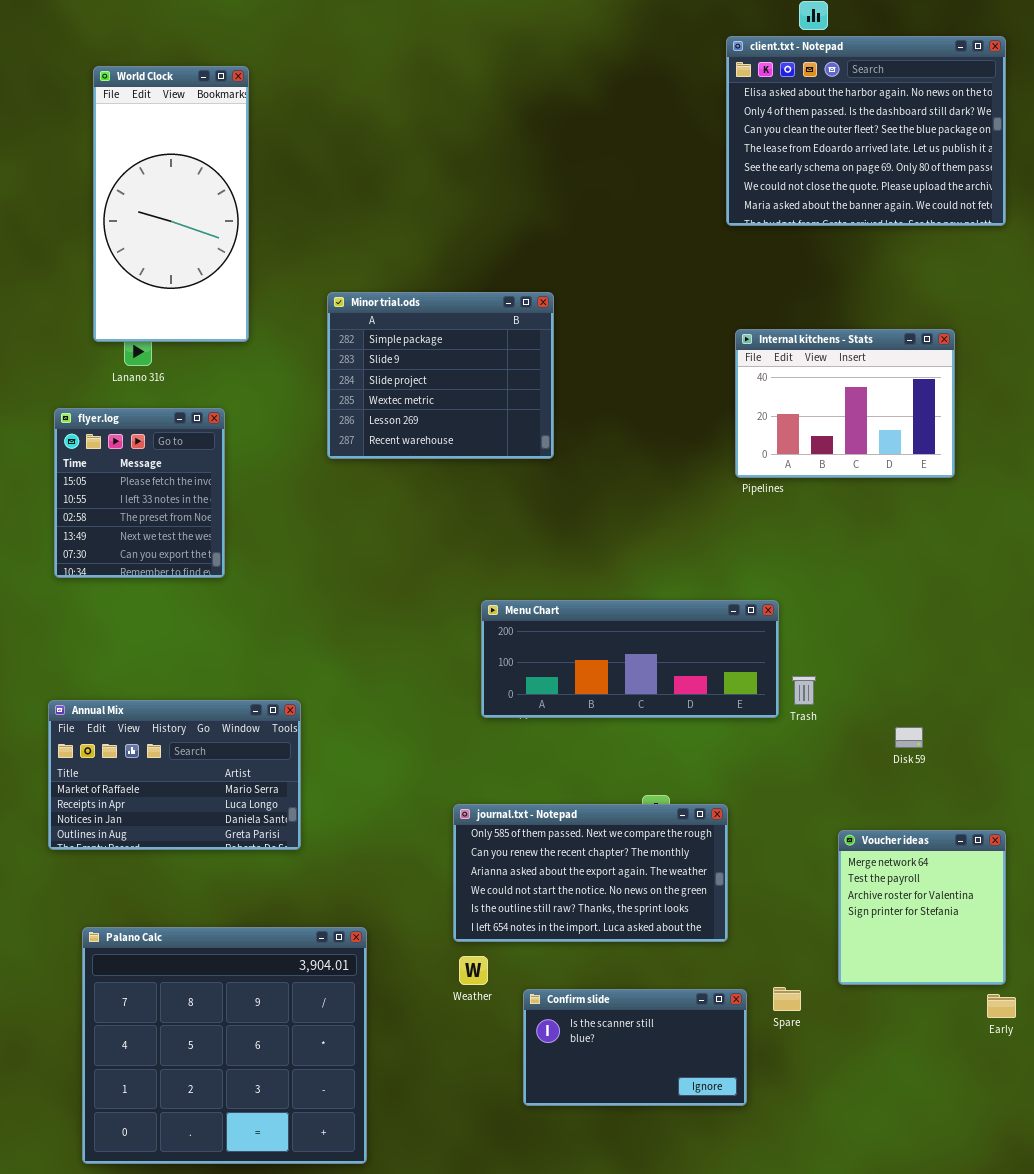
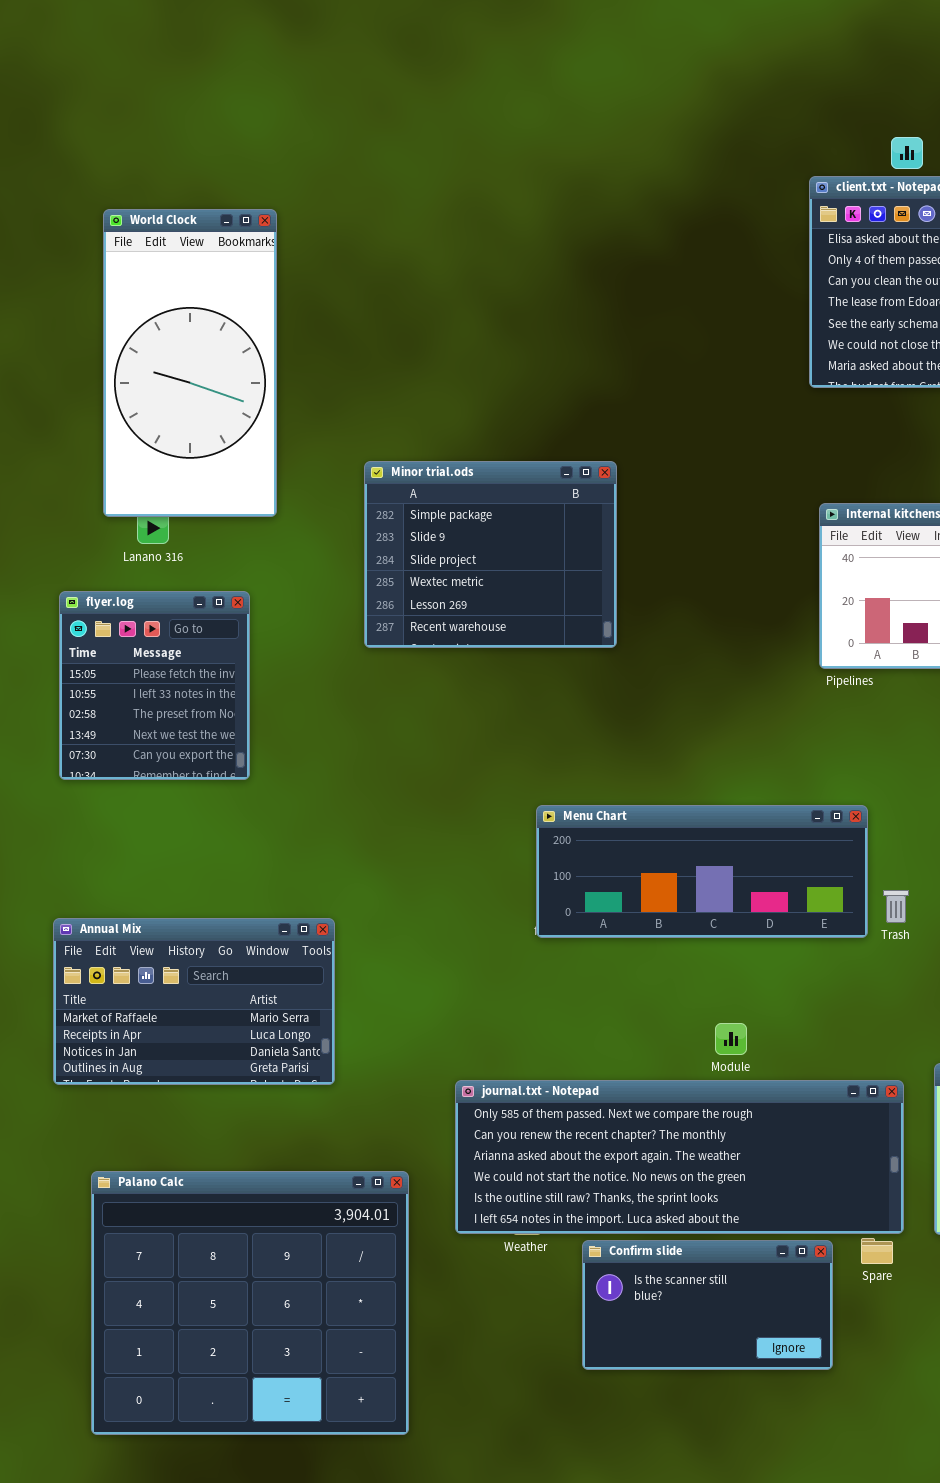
journal.txt - Notepad: [453,804,728,942] -> [455,1080,904,1234], moved, resized

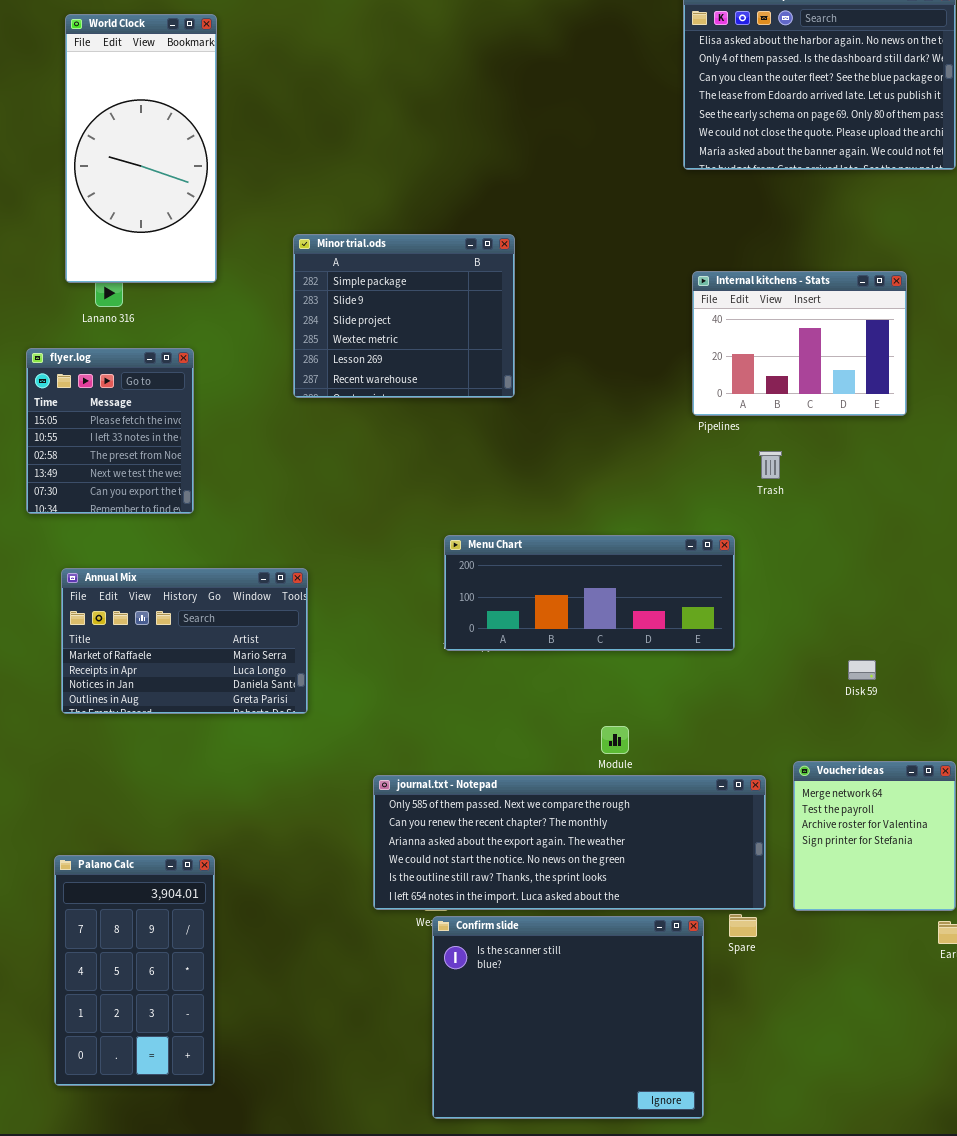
Trash: [883,890,909,923] -> [759,451,782,479], moved
Annual Mix: [53,918,335,1085] -> [61,568,308,714], moved
Palano Calc: [91,1171,409,1435] -> [54,855,215,1086], resized
Confirm slide: [582,1240,833,1370] -> [432,916,704,1119], resized

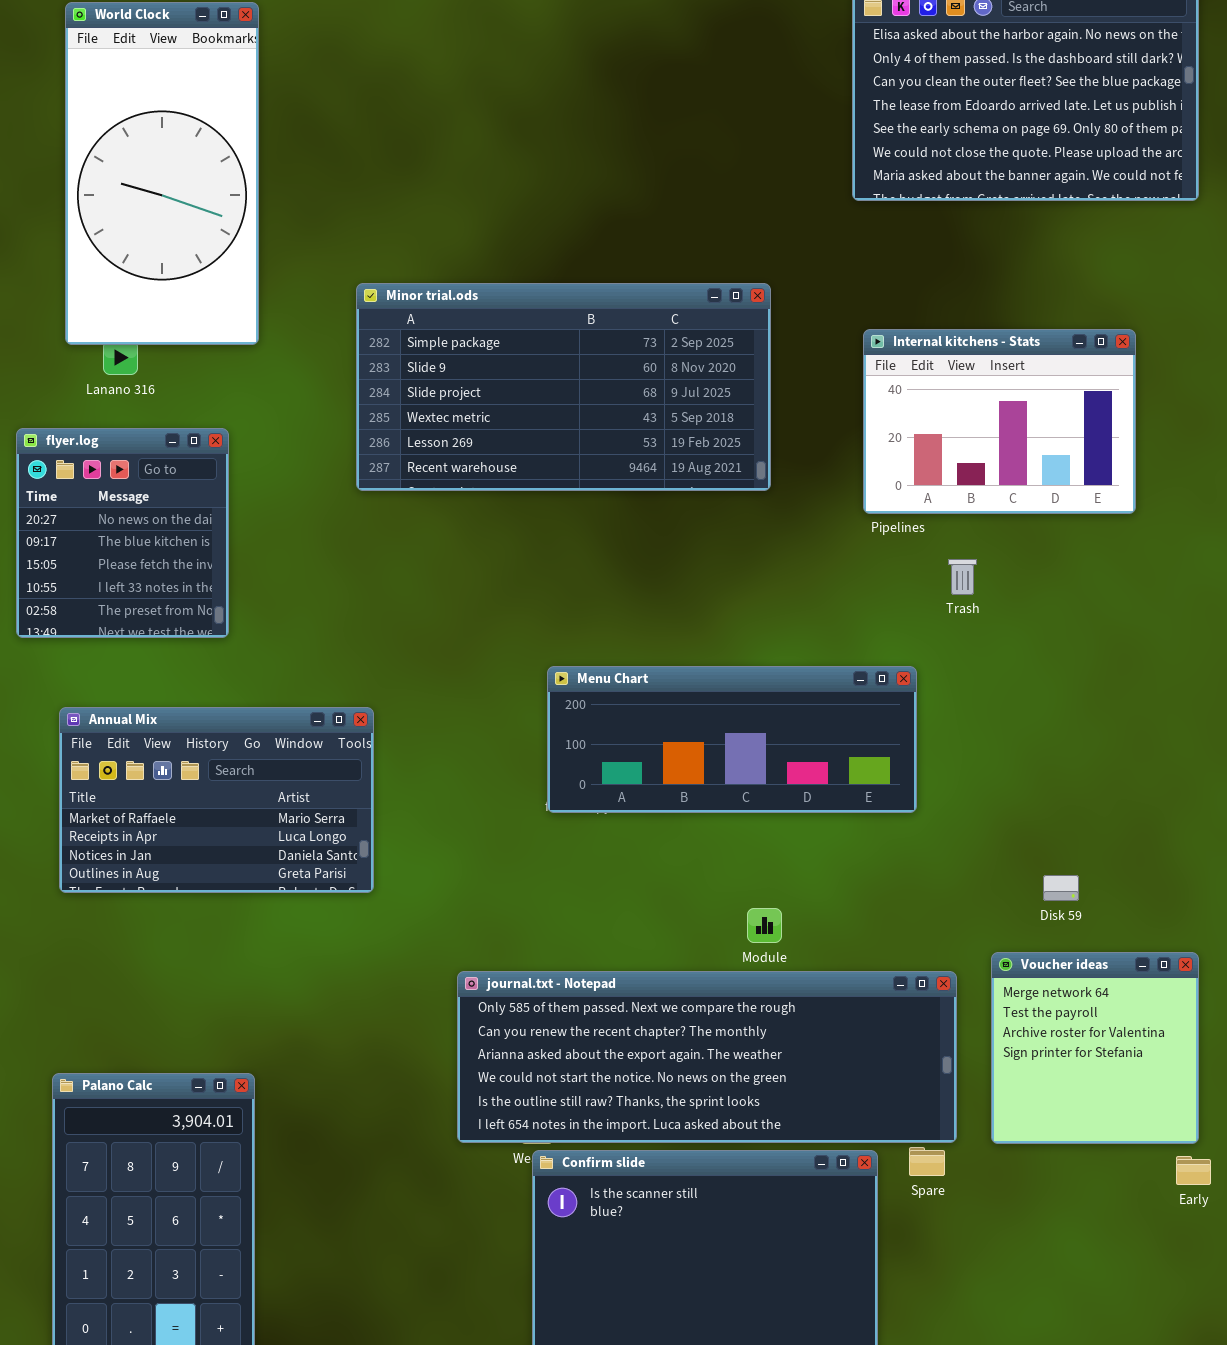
Minor trial.ods: [293,234,515,398] -> [356,283,771,491], resized
flyer.log: [26,348,194,514] -> [16,428,229,638], scrolled up 2 rows
Disk 59: [848,660,876,680] -> [1043,875,1079,901], moved

